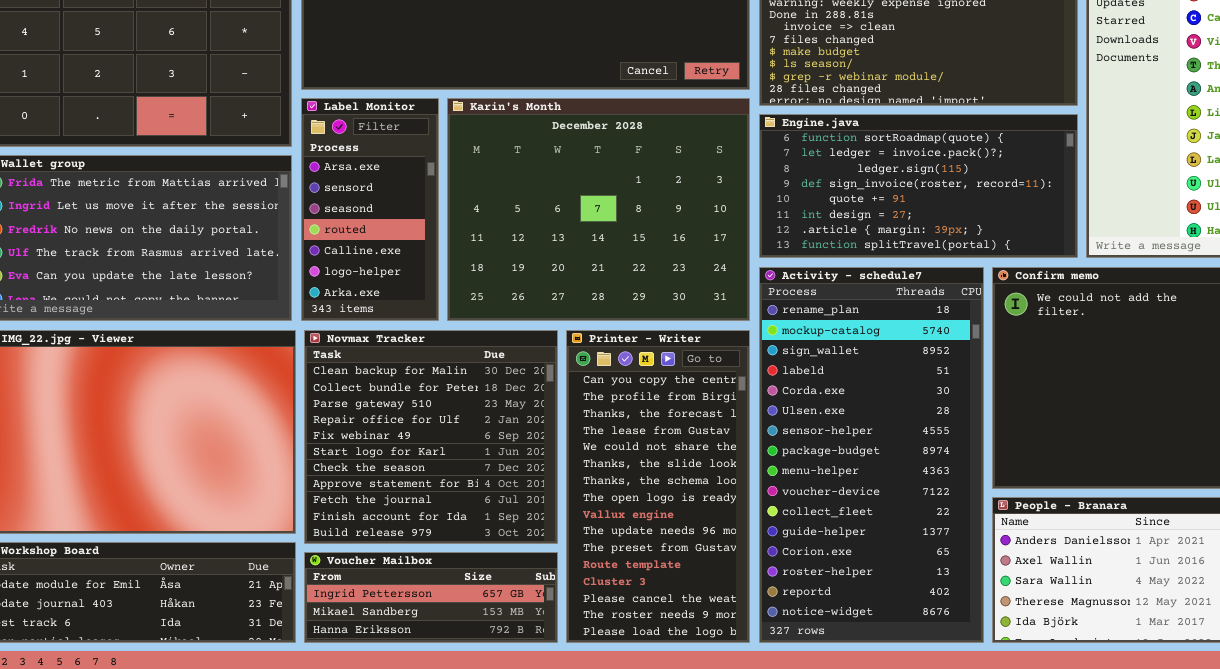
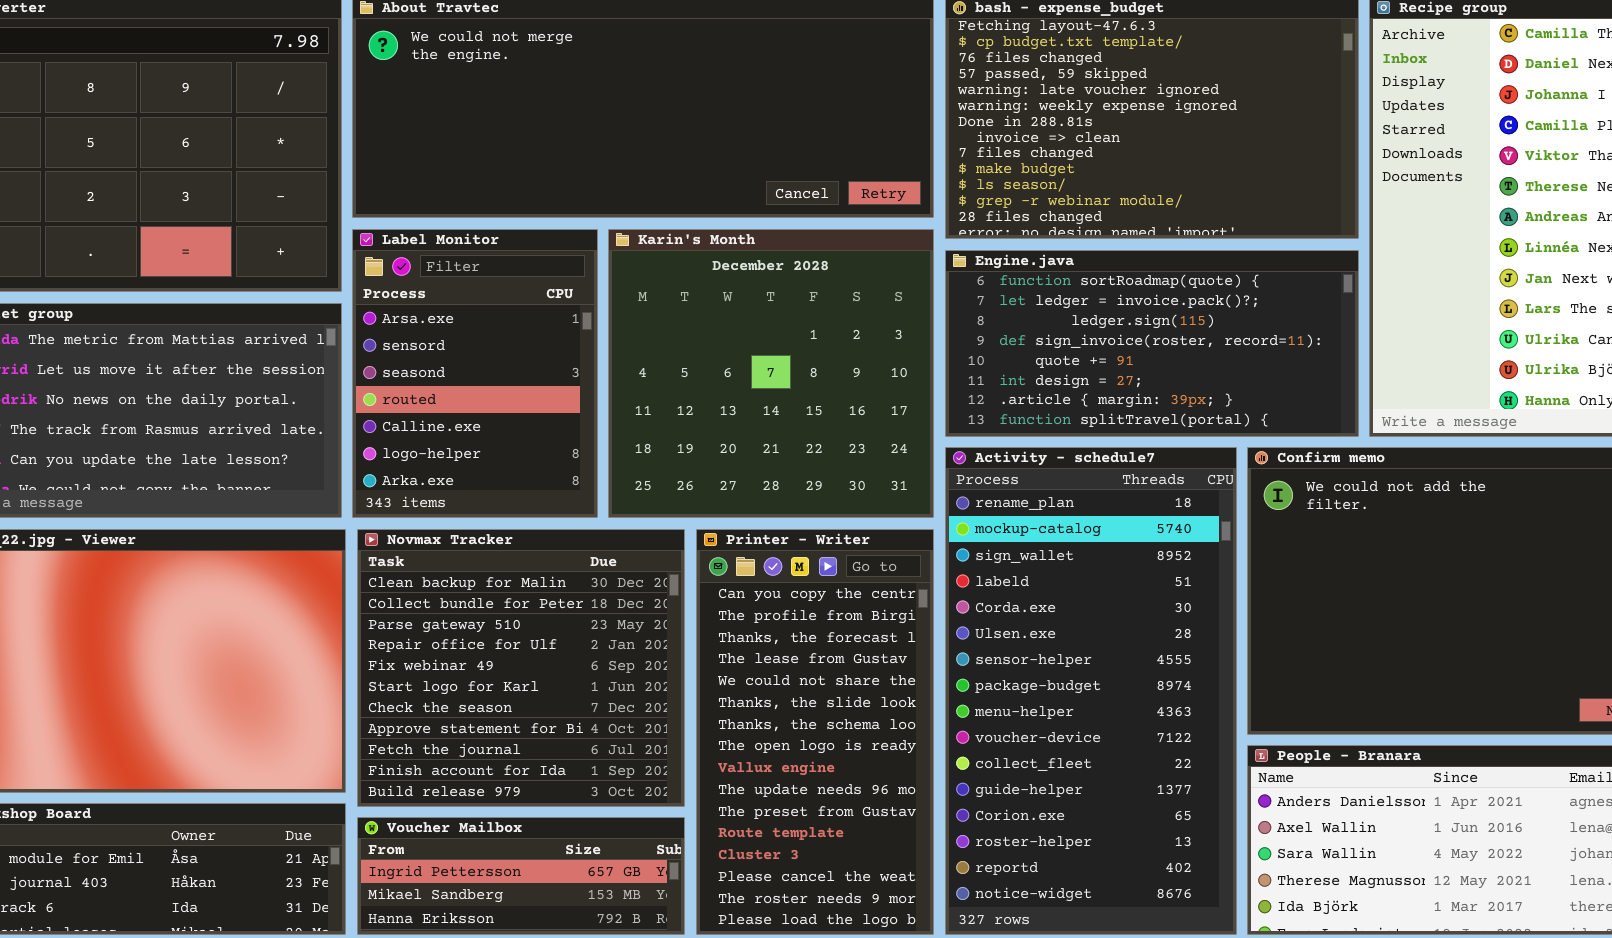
Label Monitor: [301,98,439,321] -> [352,229,598,518], resized
Karin's Month: [447,98,750,321] -> [608,229,934,518], resized

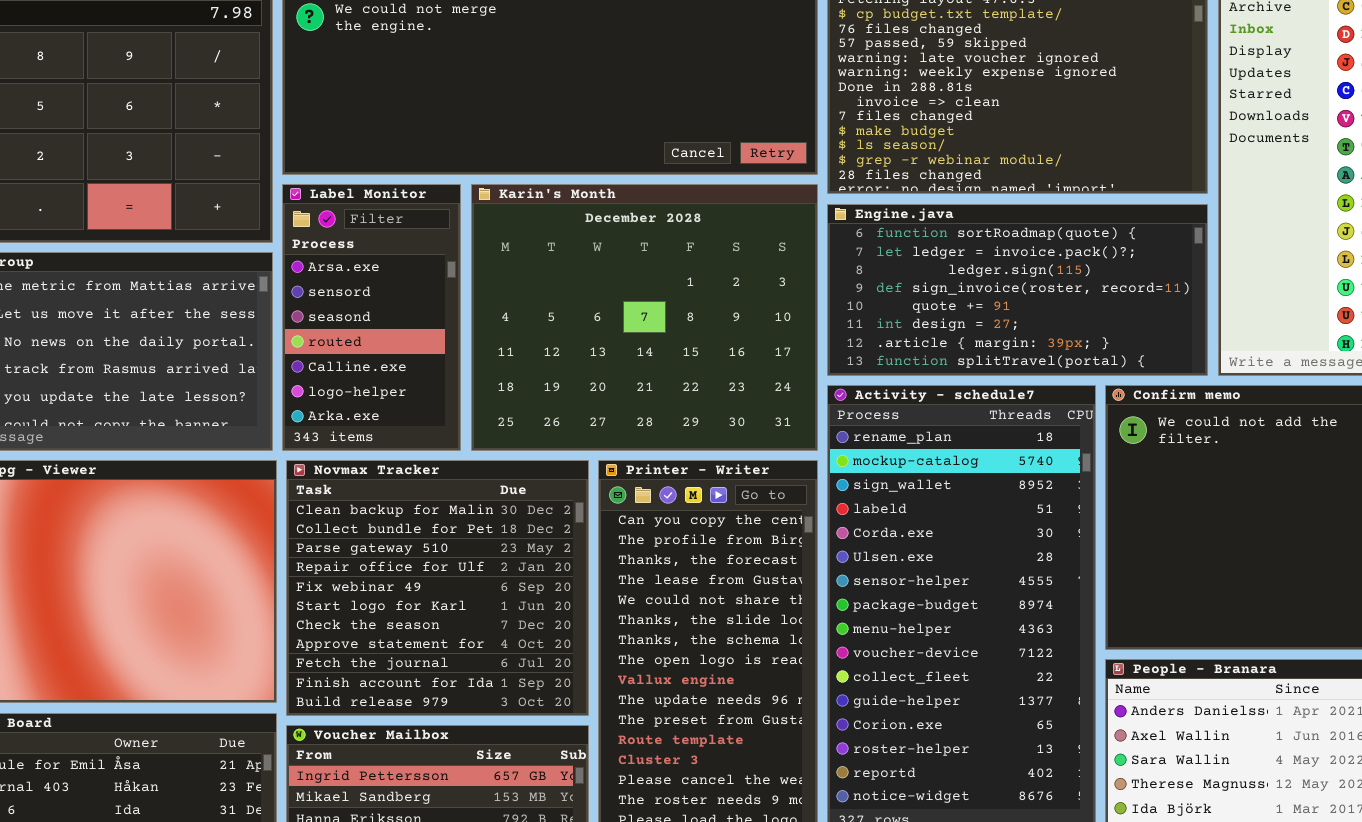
Label Monitor: [352,229,598,518] -> [282,184,461,451], resized
Karin's Month: [608,229,934,518] -> [471,184,818,451], resized

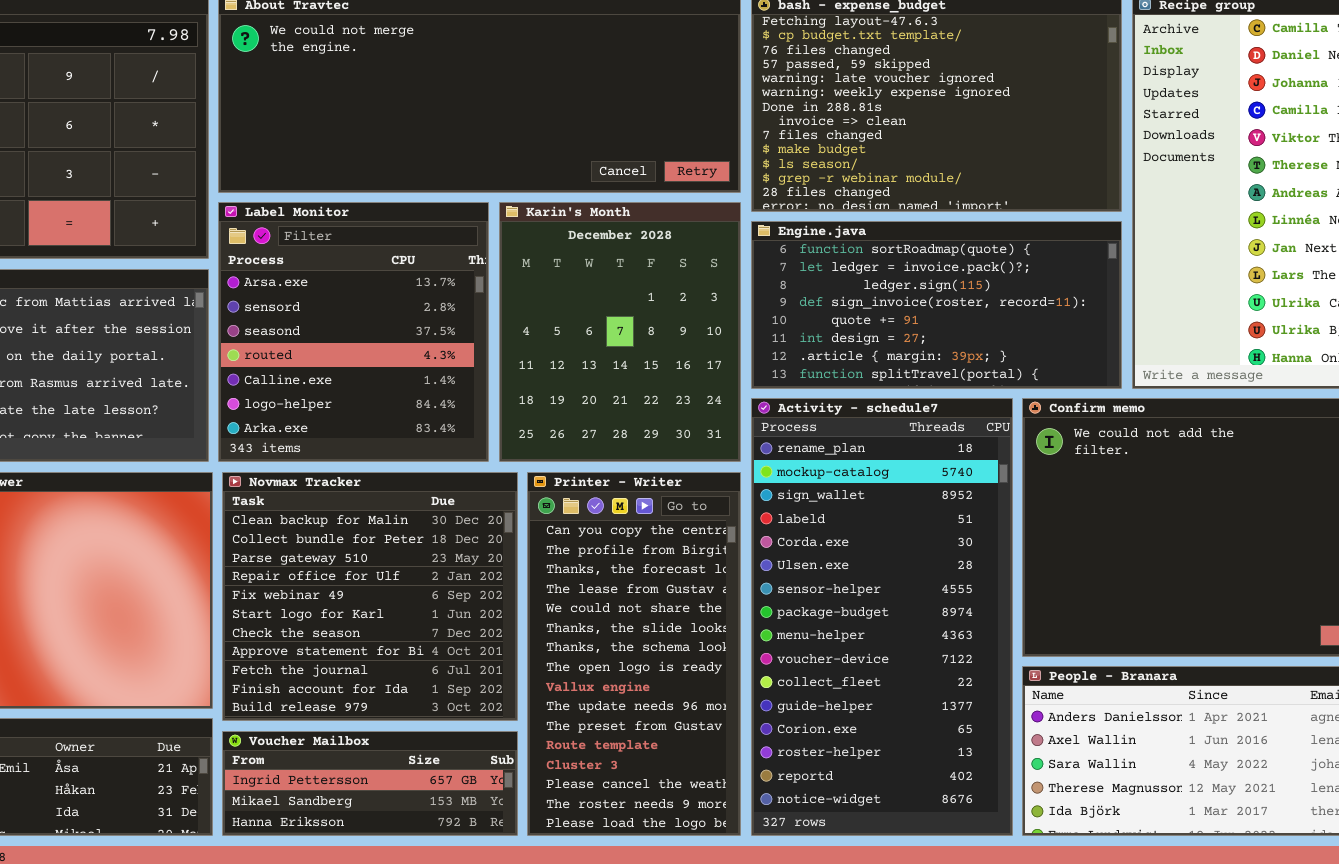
Label Monitor: [282,184,461,451] -> [218,202,489,462], resized
Karin's Month: [471,184,818,451] -> [499,202,741,462], resized

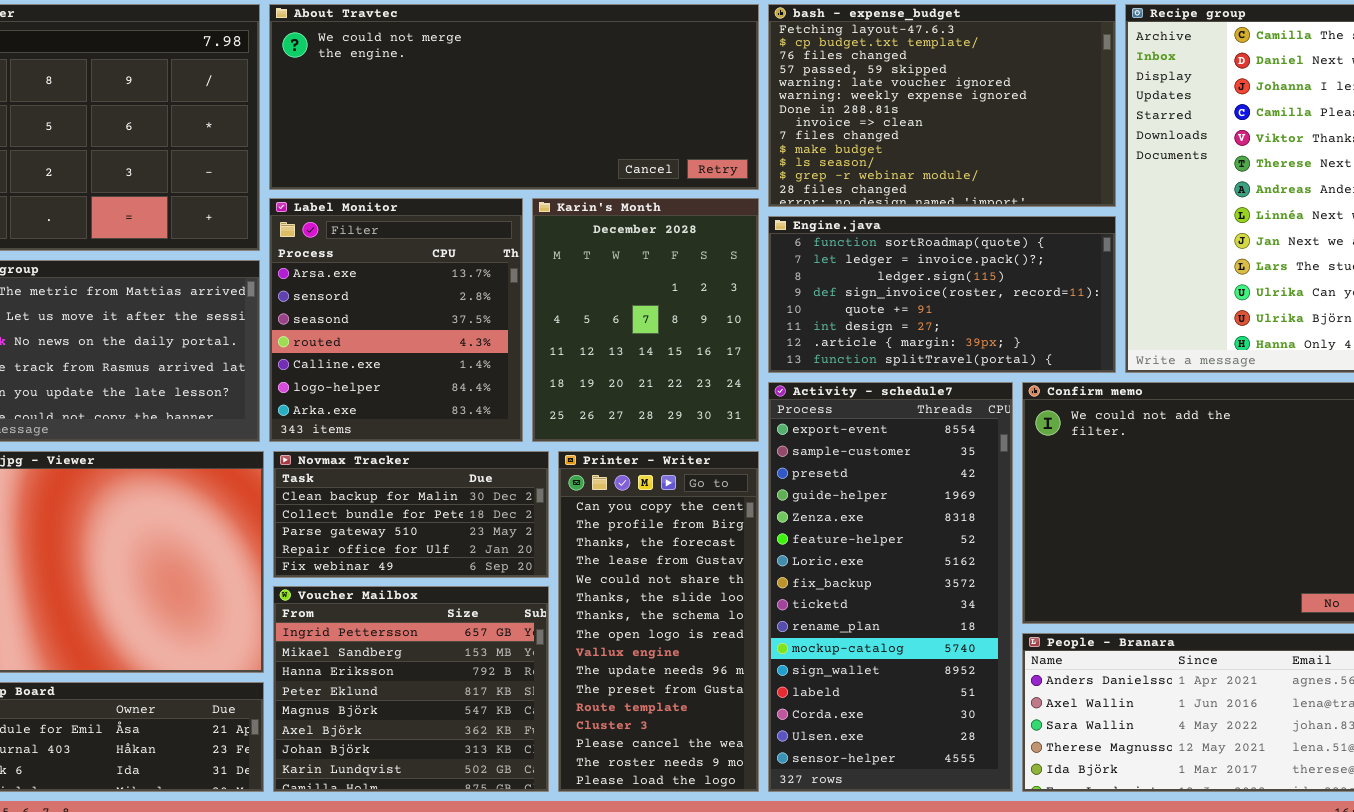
Activity - schedule7: [751,398,1013,836] -> [768,382,1013,792], scrolled up 9 rows
Novmax Tracker: [222,472,518,721] -> [273,451,549,578], resized
Voucher Mailbox: [222,731,518,836] -> [273,586,549,792], resized

